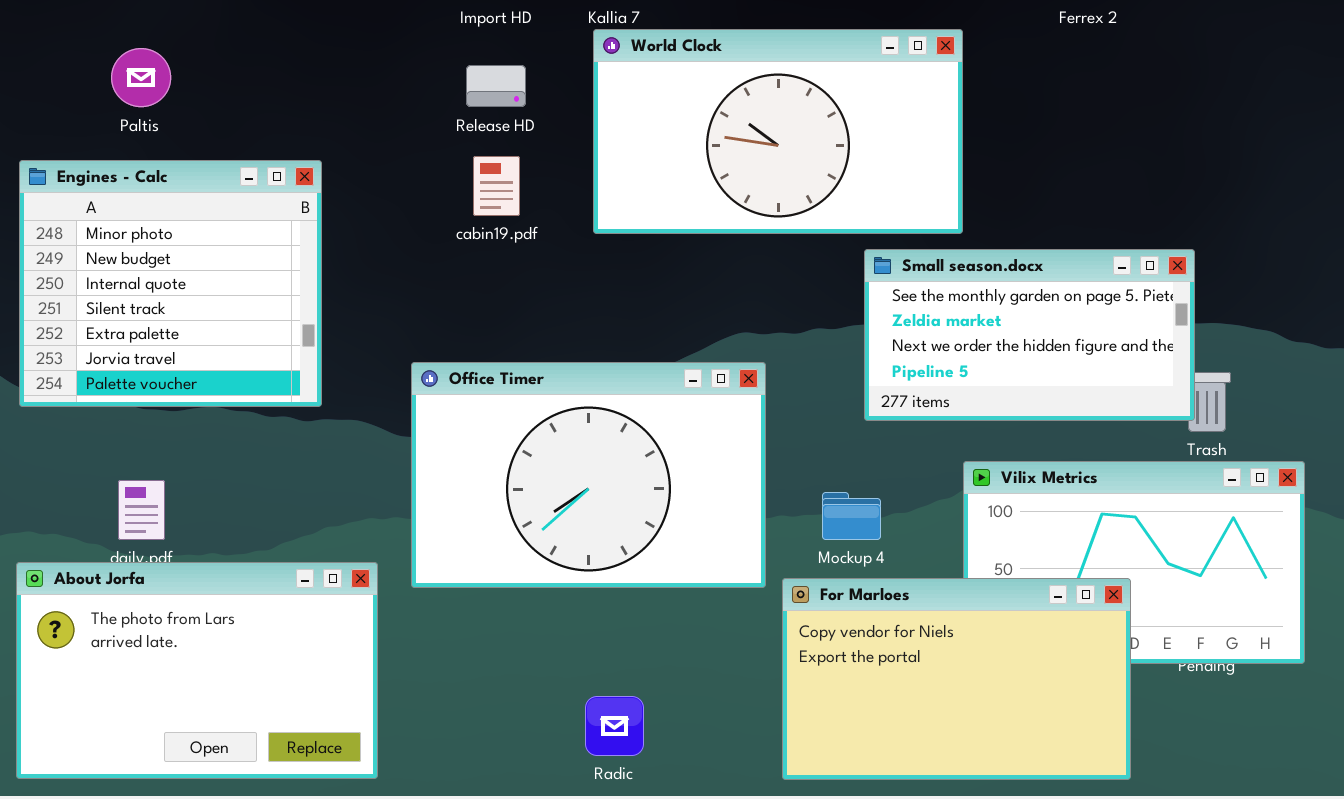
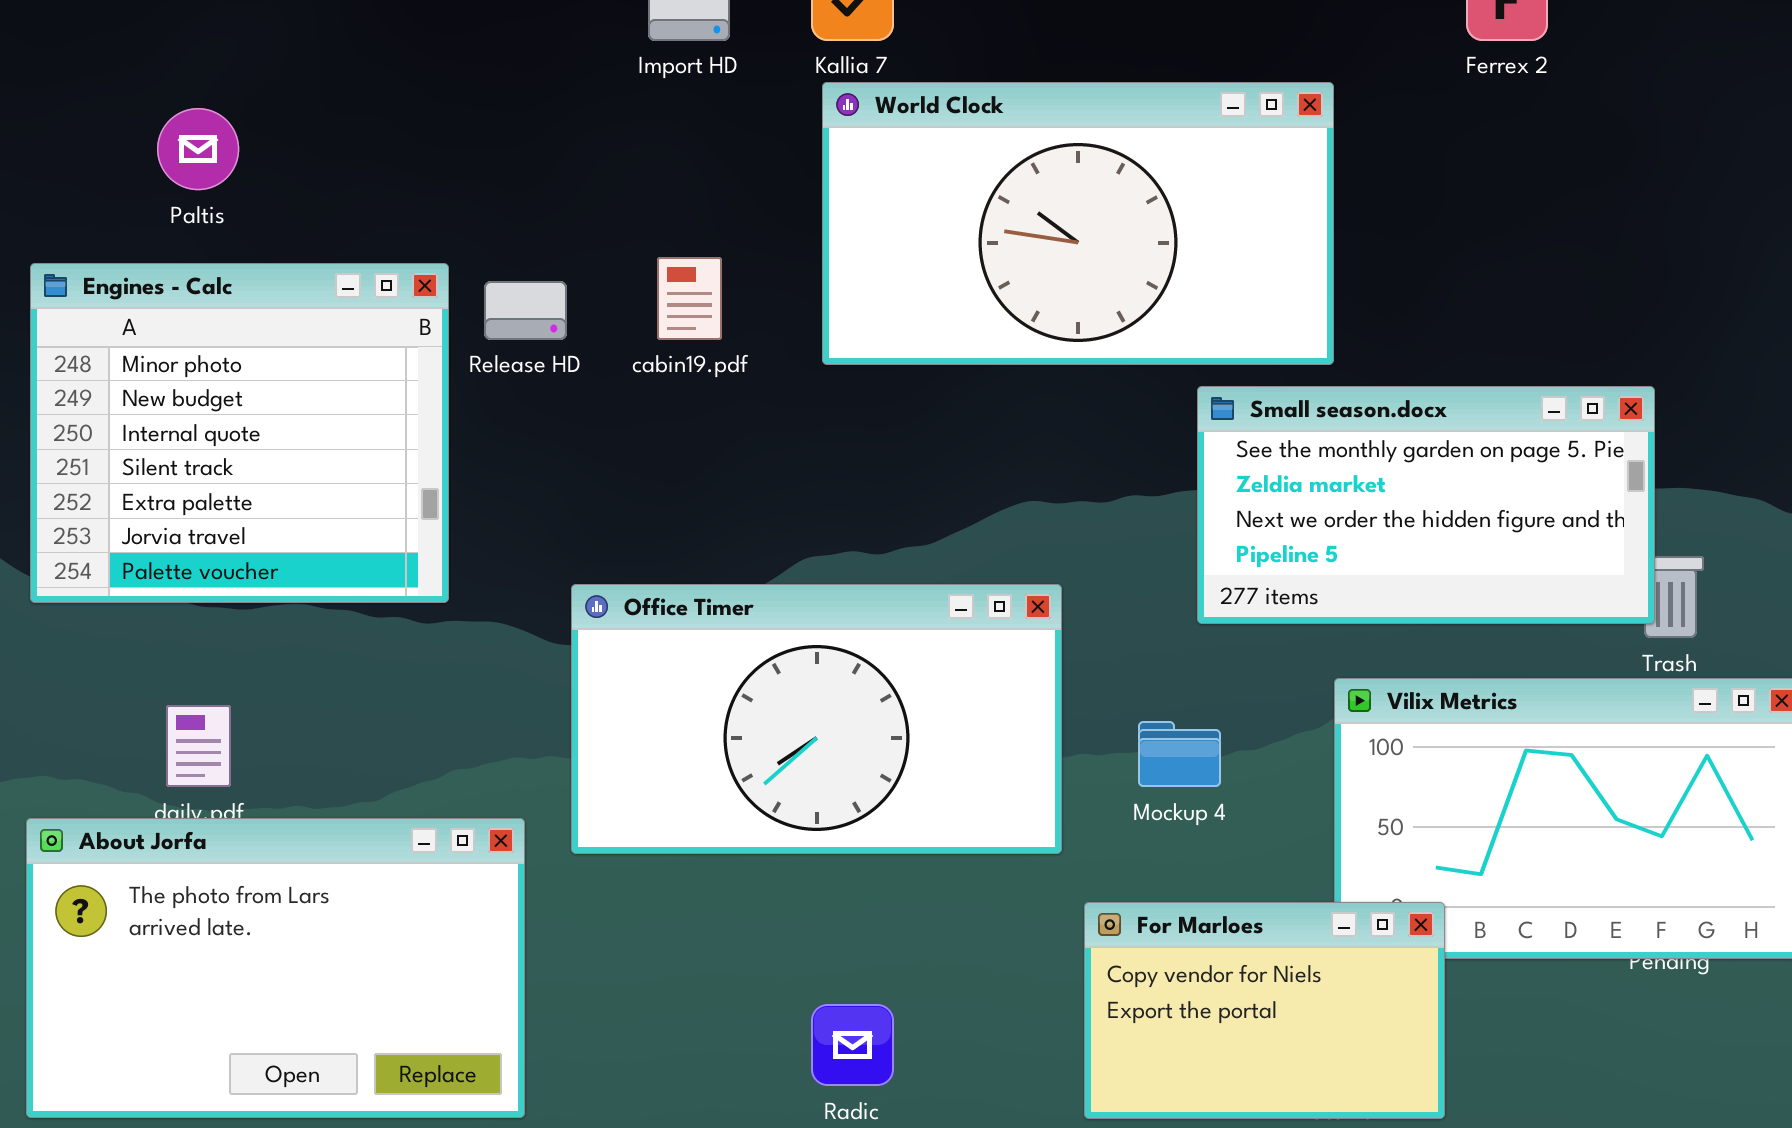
Release HD: [466,65,526,107] -> [484,281,567,340], moved
Office Timer: [411,362,766,588] -> [571,584,1062,854], resized
For Marloes: [782,578,1131,780] -> [1084,902,1445,1119], resized

